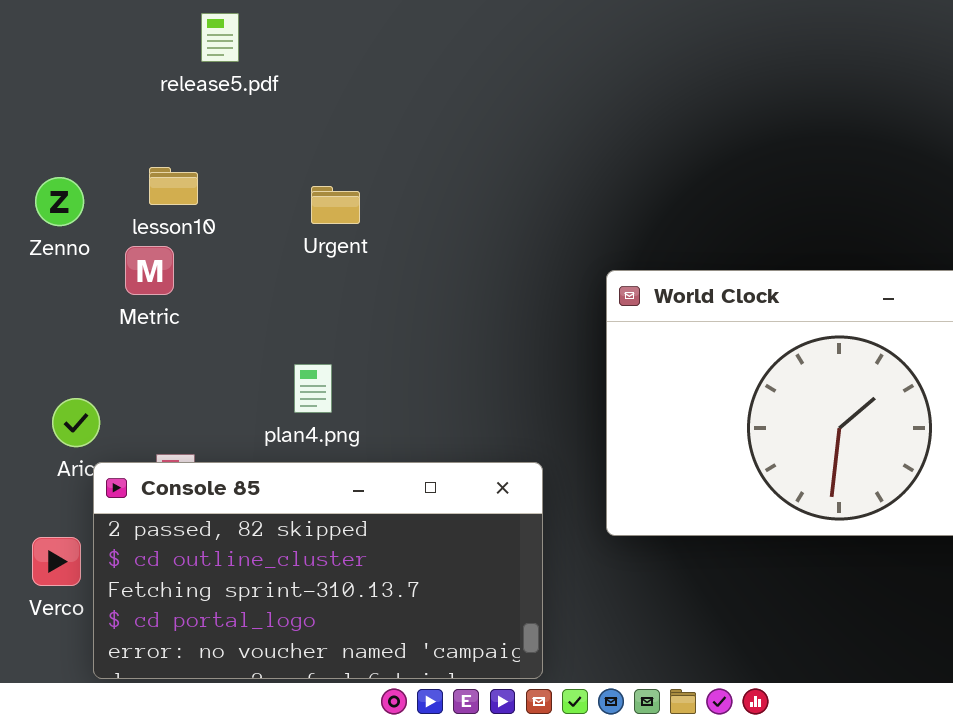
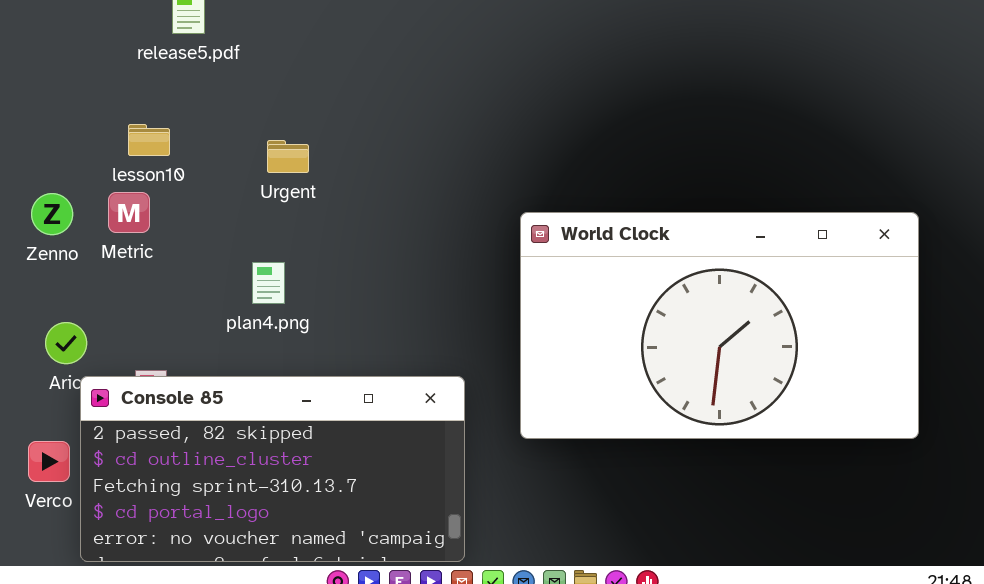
Zenno: [35,177,84,226] -> [31,193,73,235], moved
plan4.png: [294,364,332,413] -> [252,262,285,304], moved

